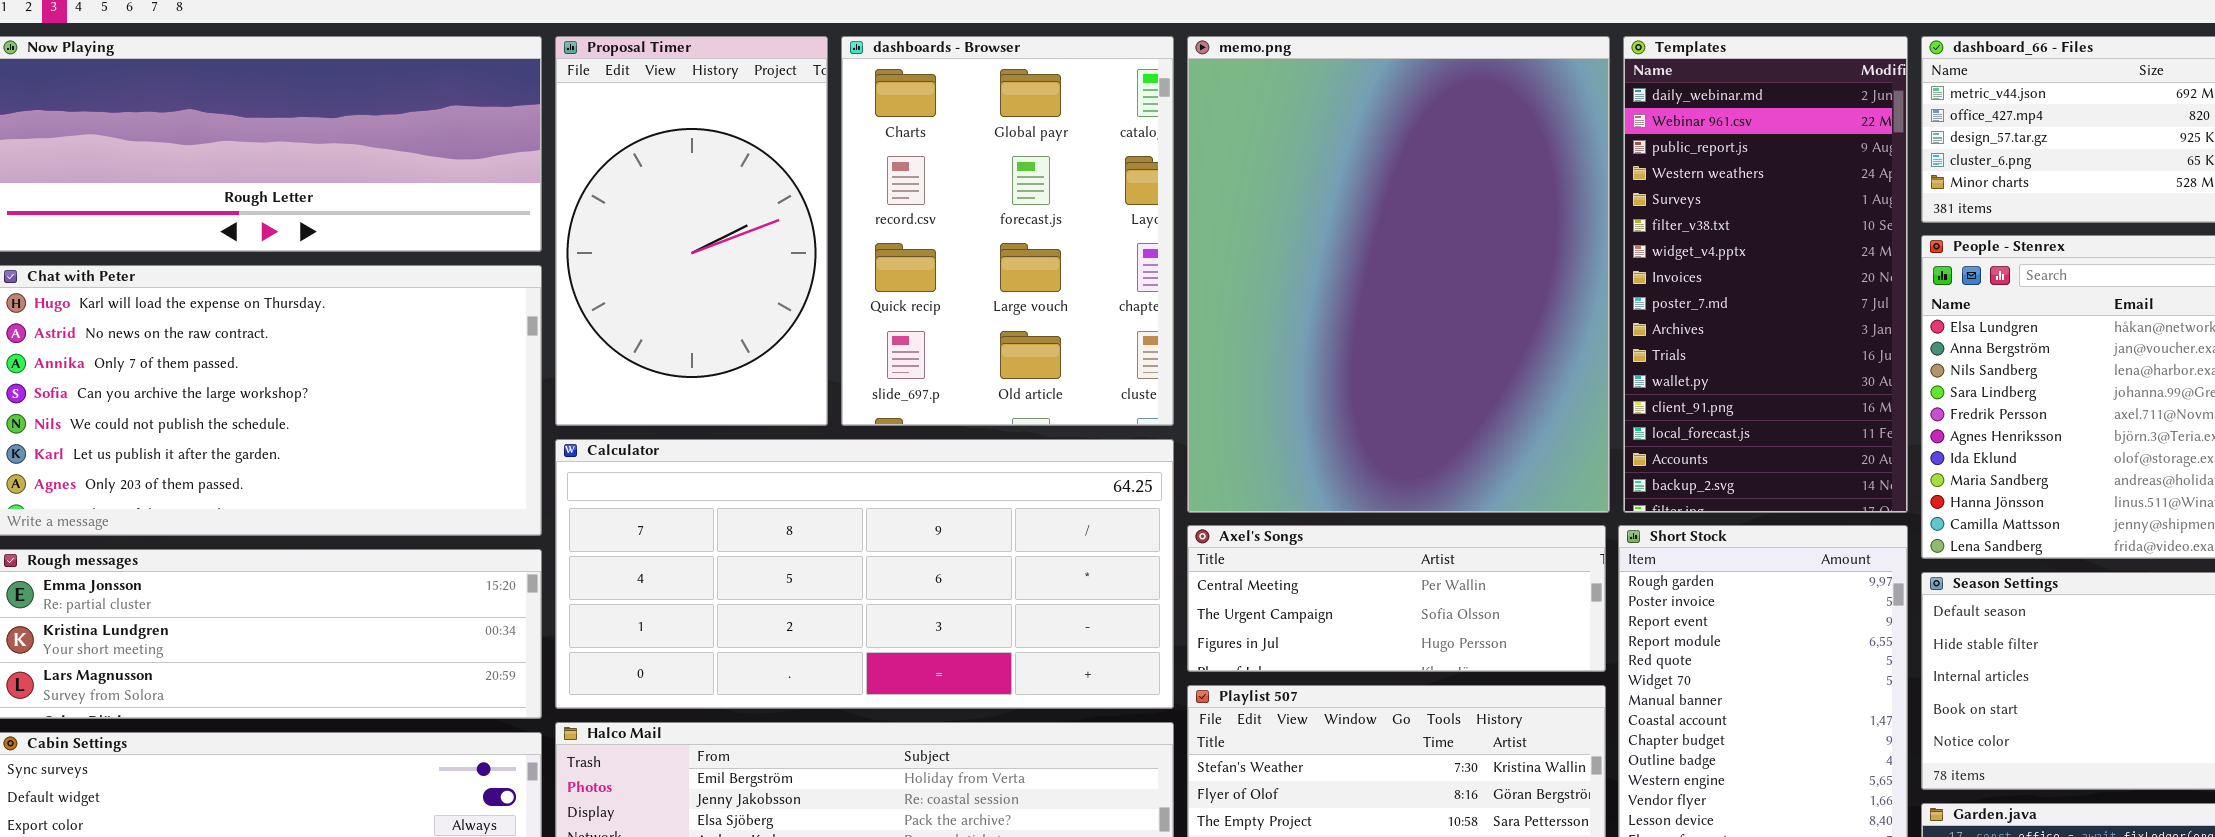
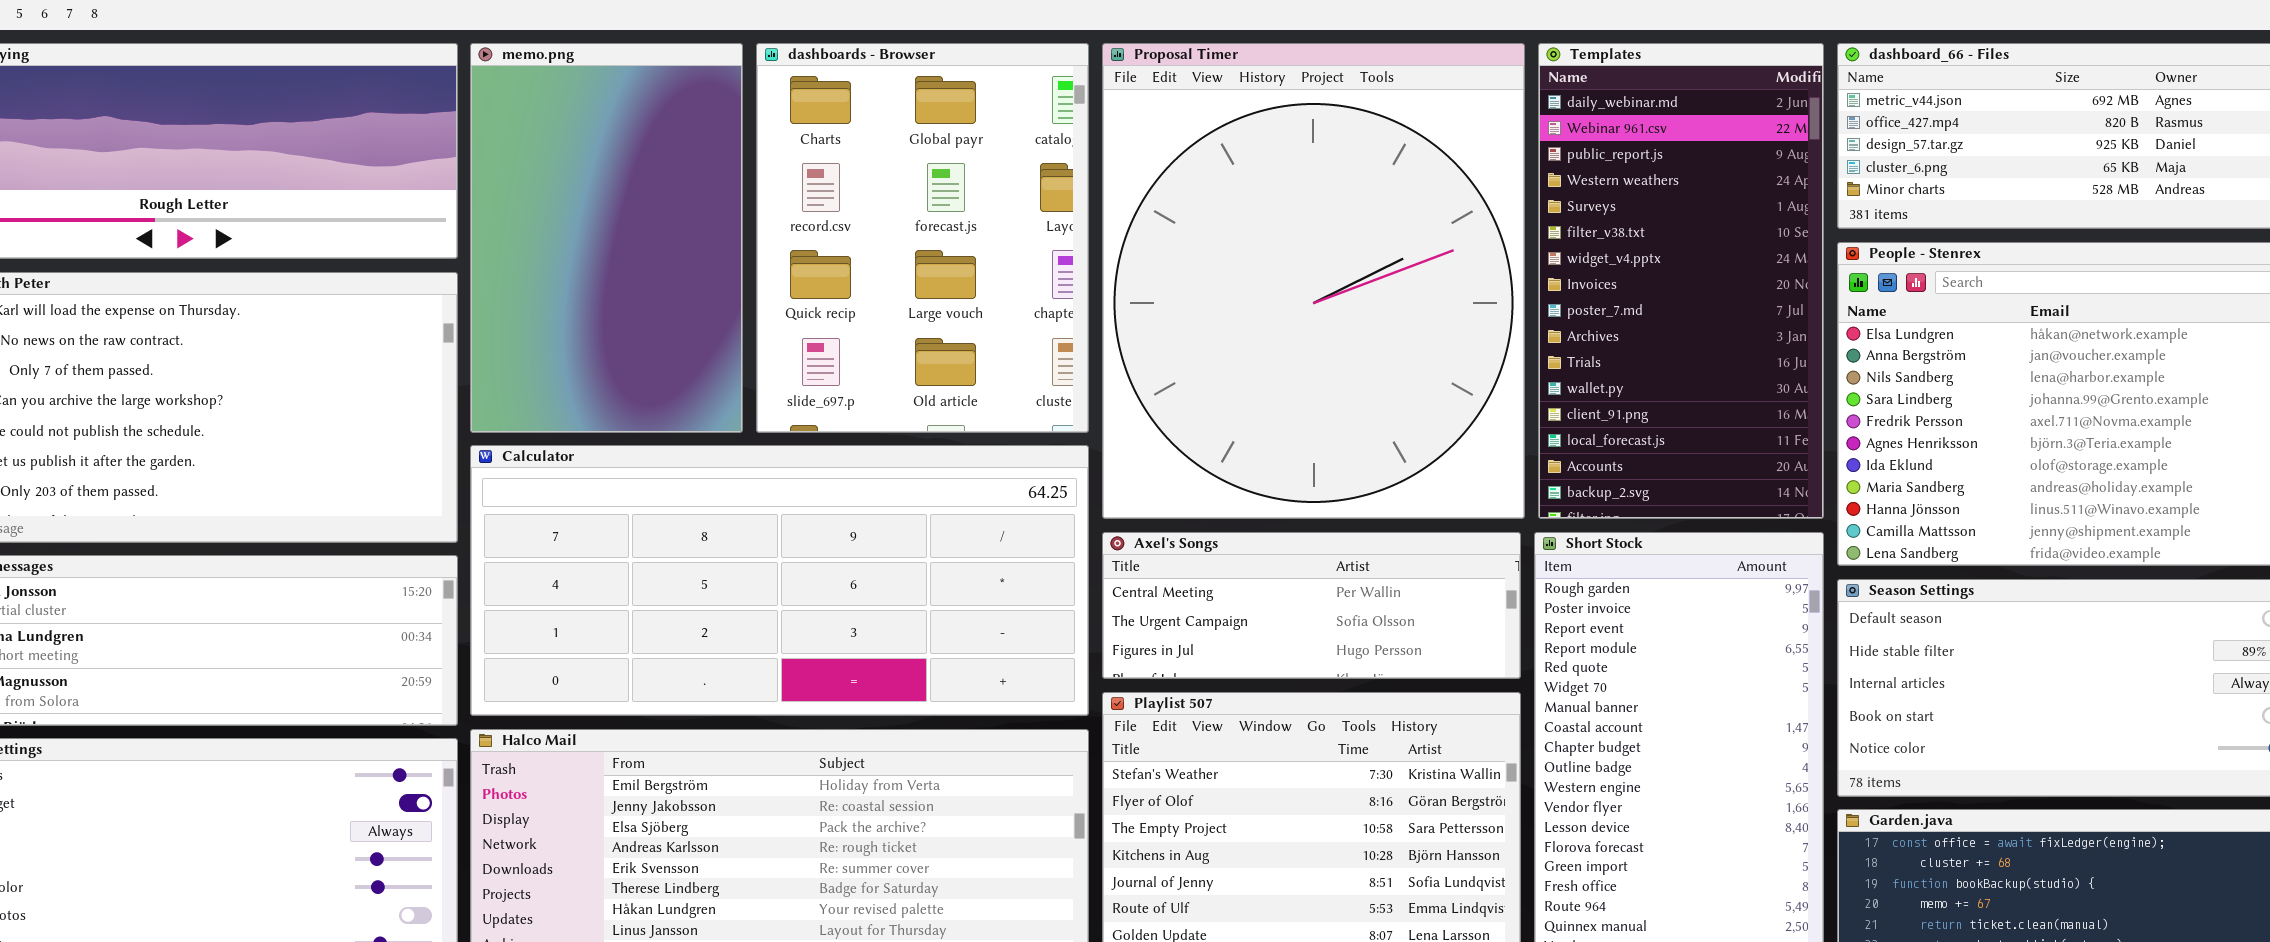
Proposal Timer: [555,36,828,426] -> [1102,43,1525,519], moved, resized
memo.png: [1187,36,1610,513] -> [470,43,743,433], moved, resized

